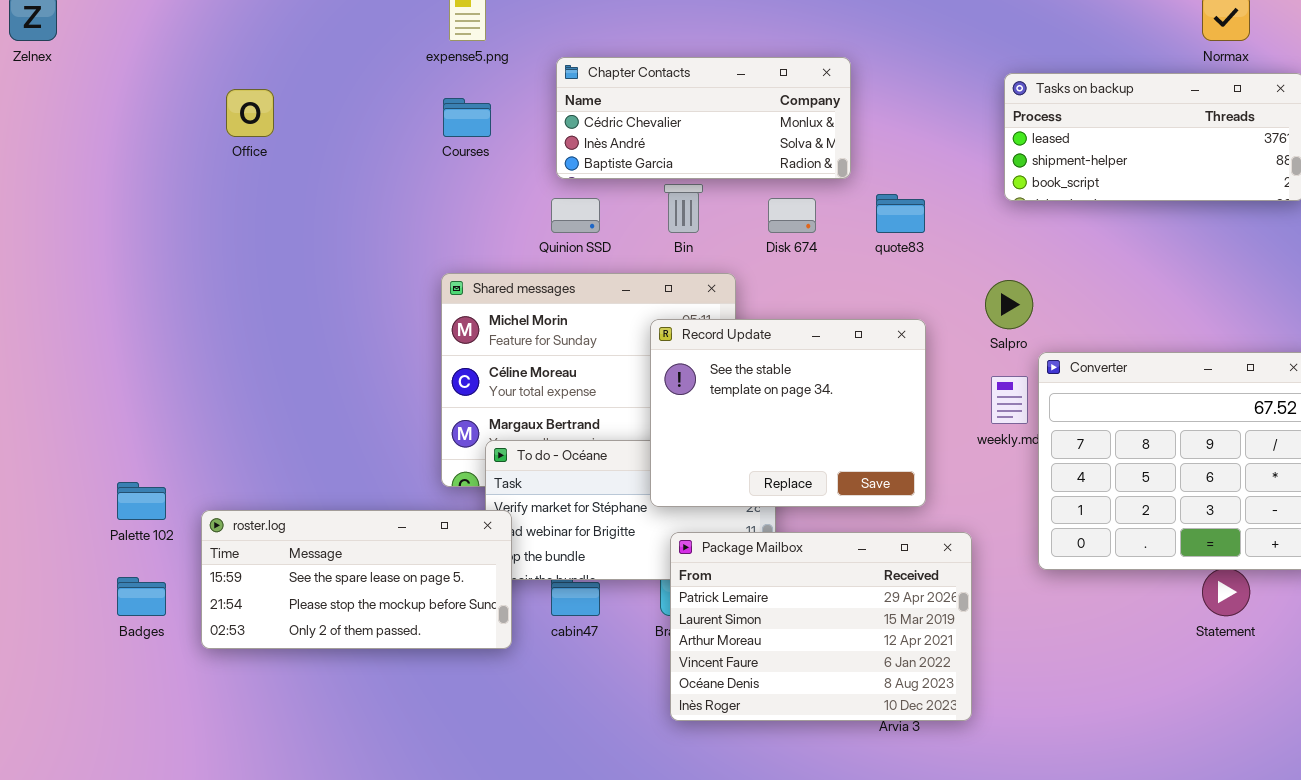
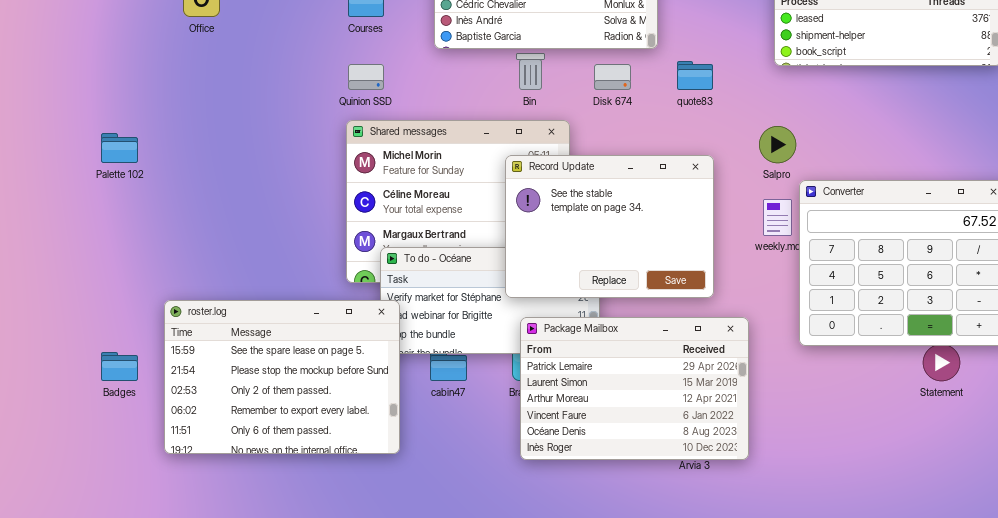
Quinion SSD: [551,198,600,233] -> [348,64,384,90], moved
Palette 102: [117,482,166,520] -> [101,133,138,163], moved
roster.log: [201,510,512,649] -> [164,300,400,454], resized

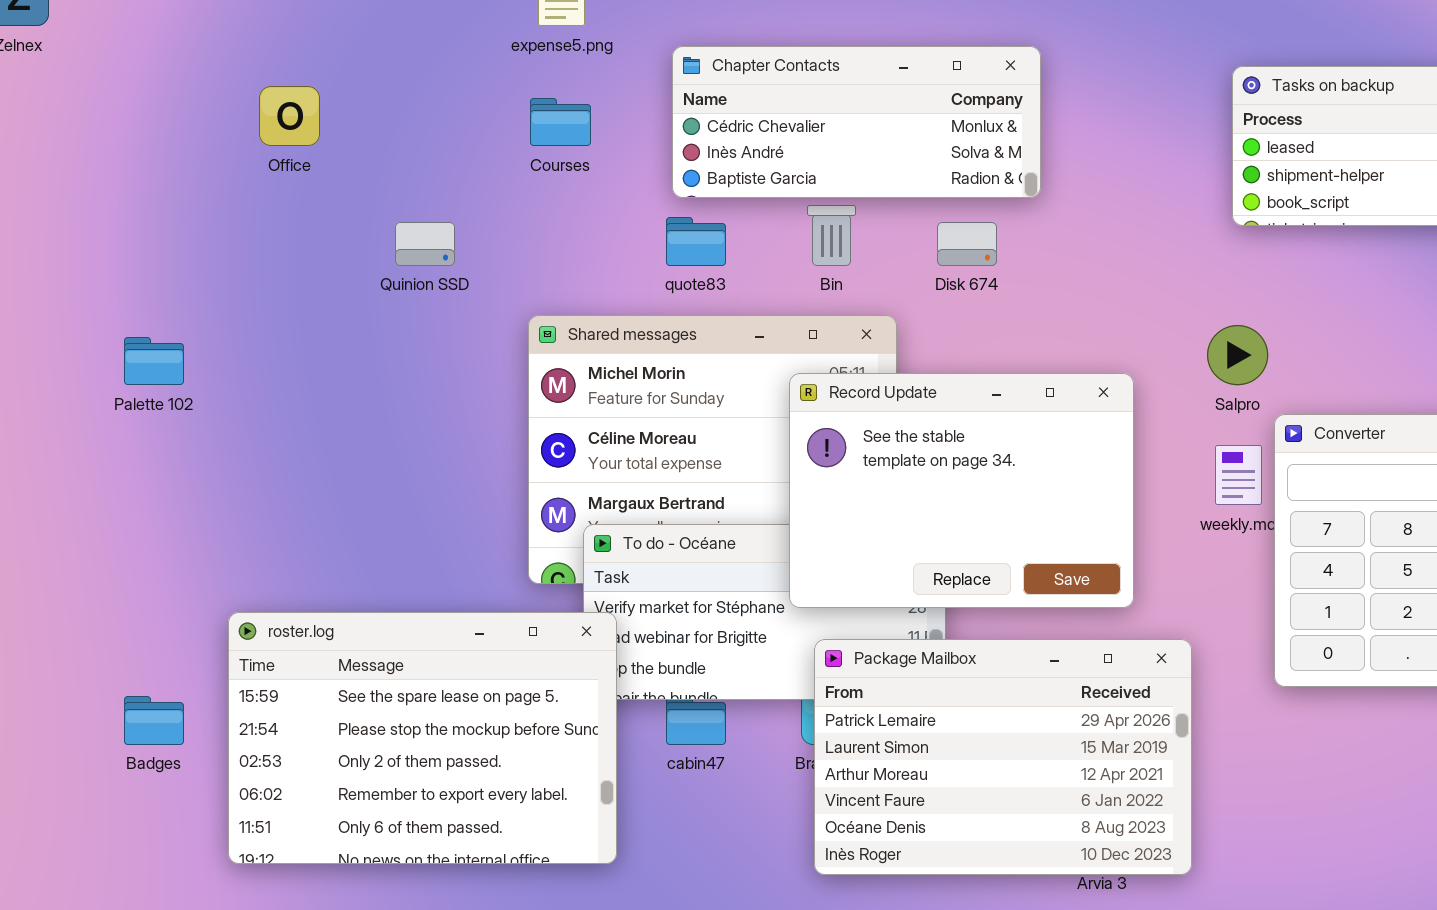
quote83: [677,61,713,90] -> [666,217,726,266], moved
Quinion SSD: [348,64,384,90] -> [395,222,455,266], moved

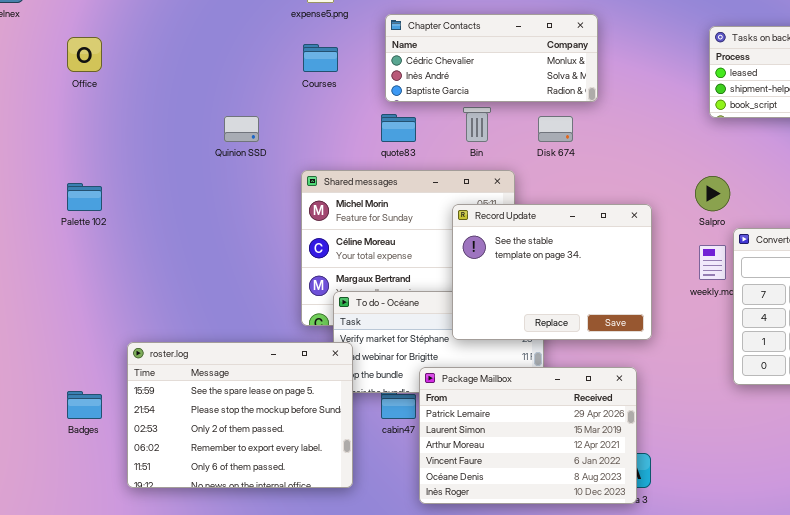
Office: [259,86,320,146] -> [67,37,102,72], moved
Package Mailbox: [814,639,1192,875] -> [419,367,637,504], moved

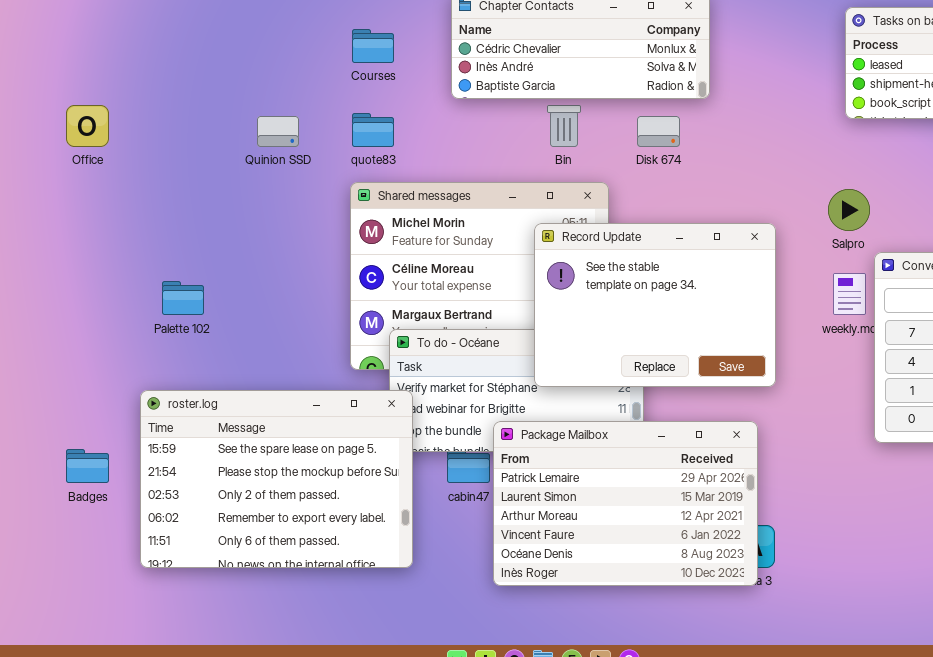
Office: [67,37,102,72] -> [66,105,109,147], moved
quote83: [381,114,416,142] -> [352,113,394,147], moved
Palette 102: [67,183,102,211] -> [162,281,204,315], moved

